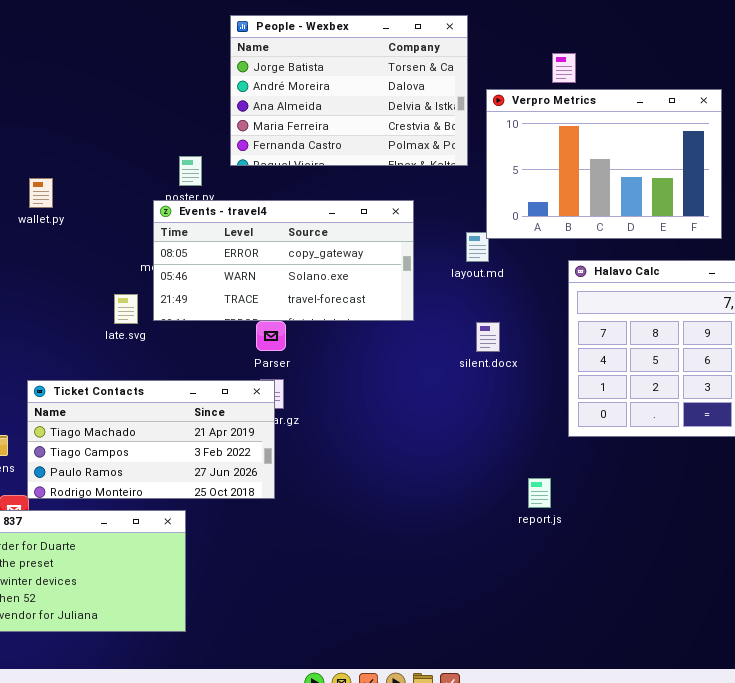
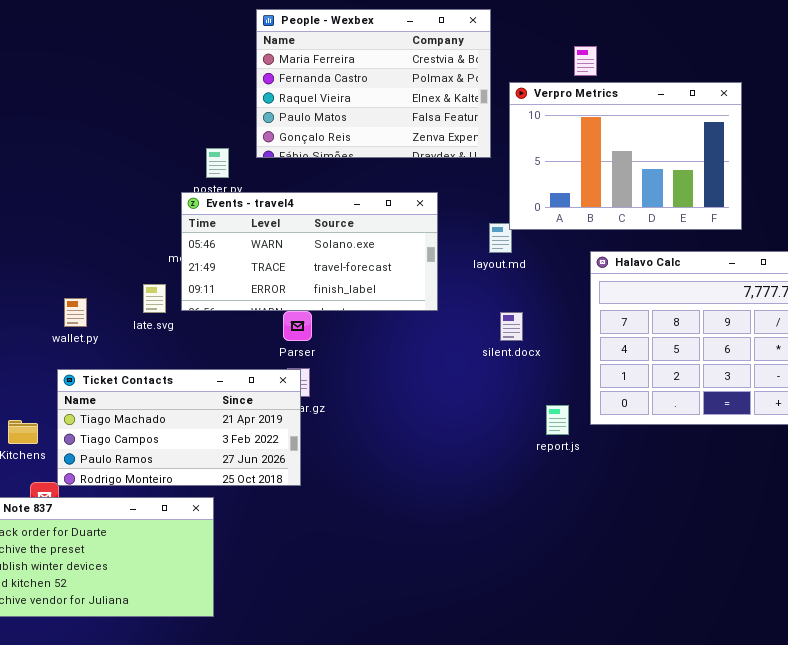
People - Wexbex: [230,15,468,166] -> [256,9,491,158], scrolled down 3 rows
wallet.py: [29,178,53,208] -> [64,298,87,327], moved
Events - travel4: [153,200,414,321] -> [181,192,438,311], scrolled down 1 row
report.js: [528,478,551,508] -> [546,405,569,435], moved

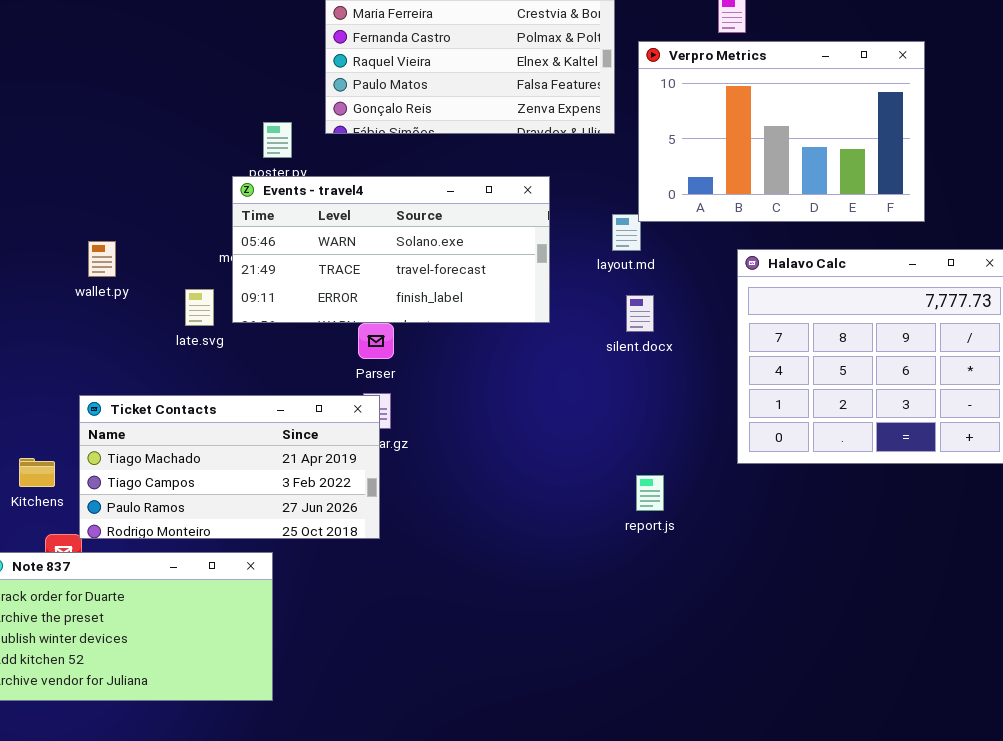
wallet.py: [64,298,87,327] -> [88,241,116,277], moved
silent.docx: [500,312,523,341] -> [626,295,654,332], moved
report.js: [546,405,569,435] -> [636,475,664,511], moved

